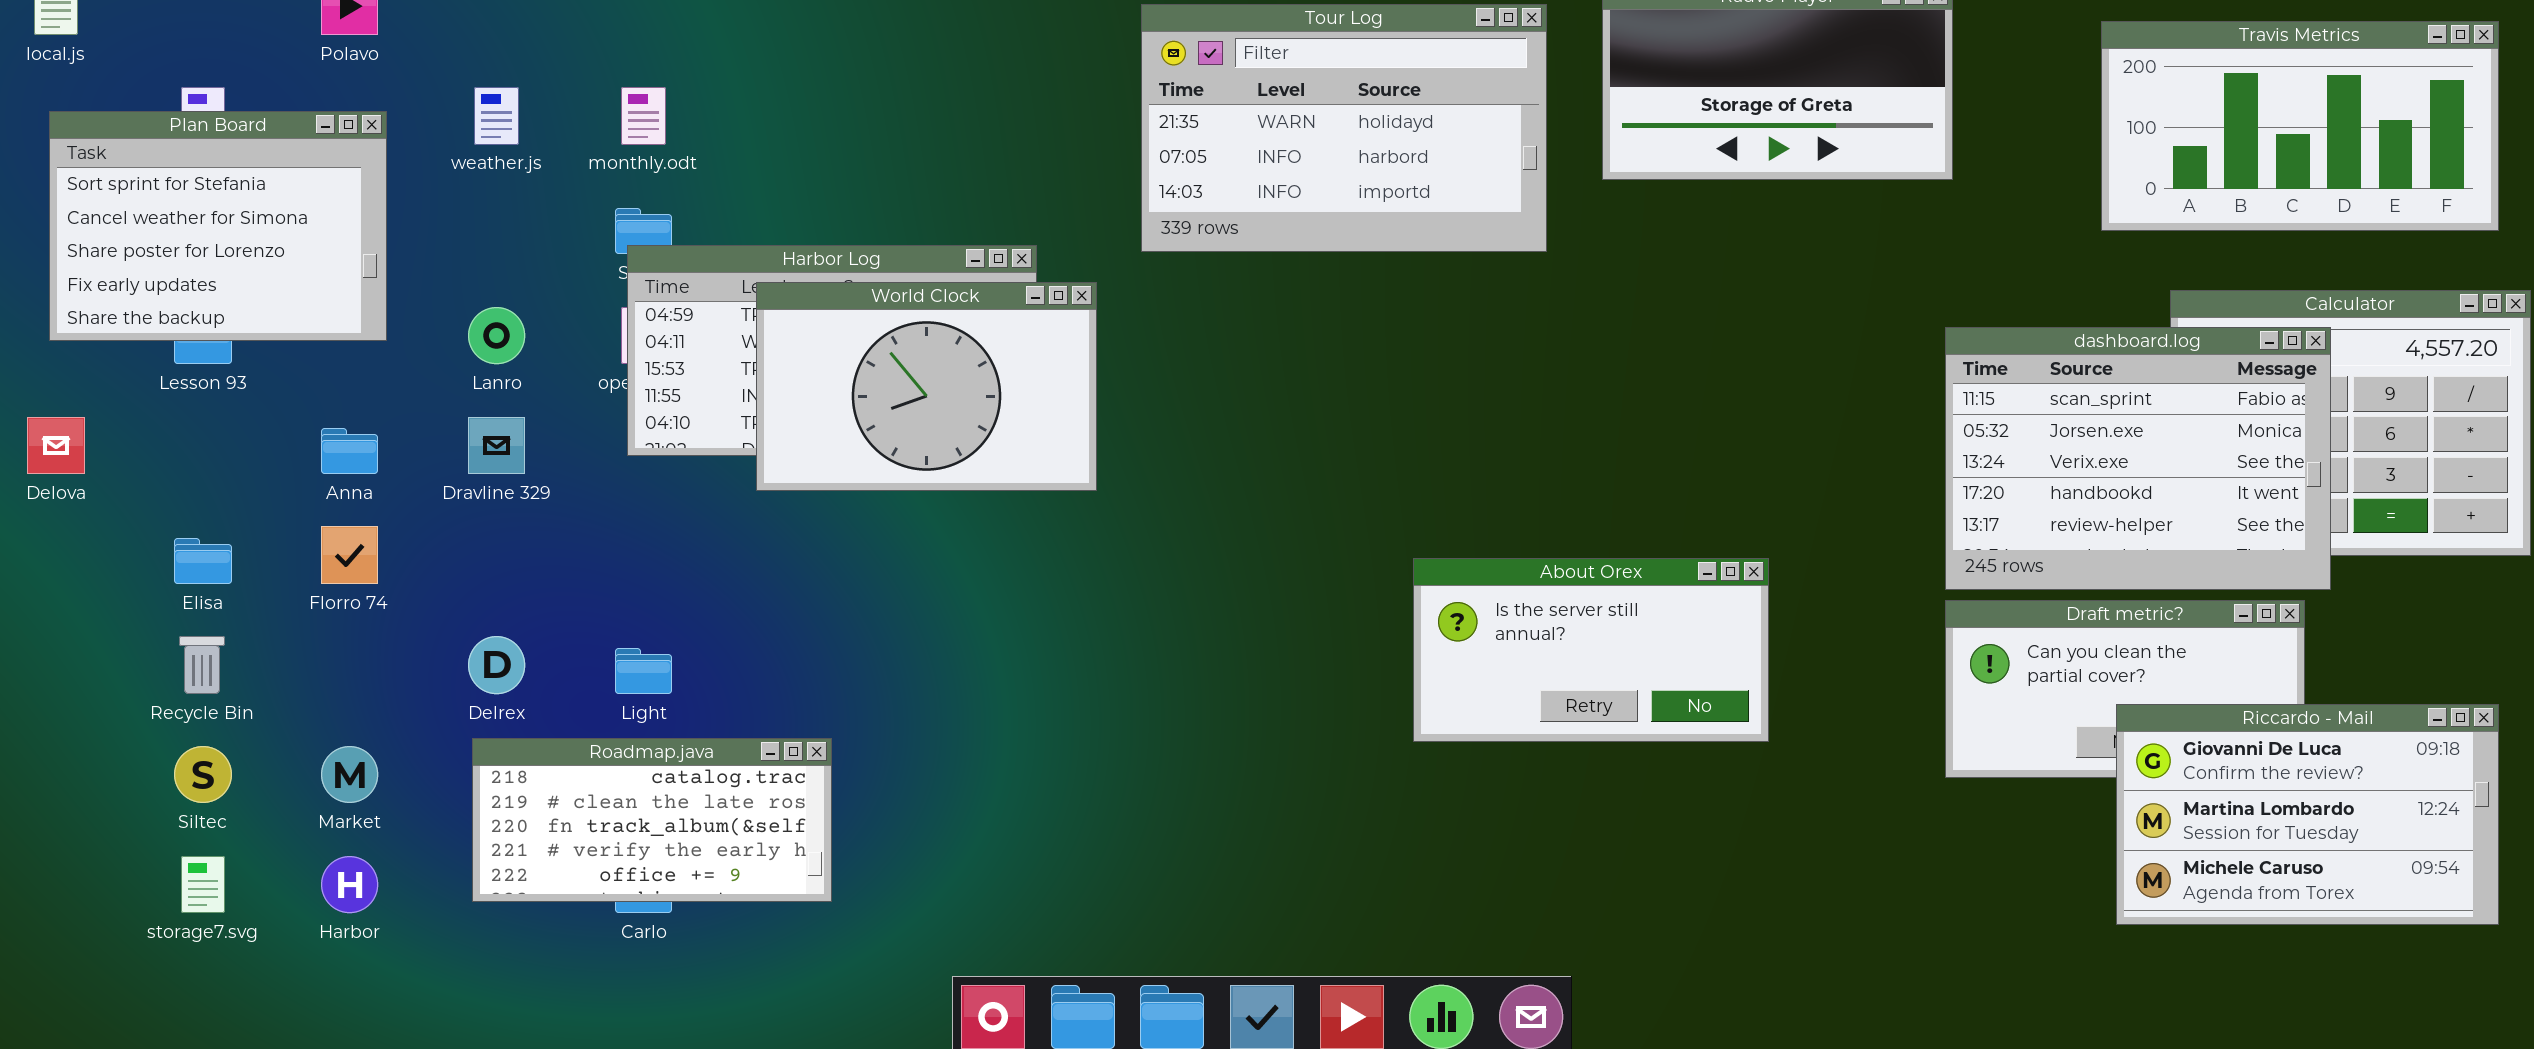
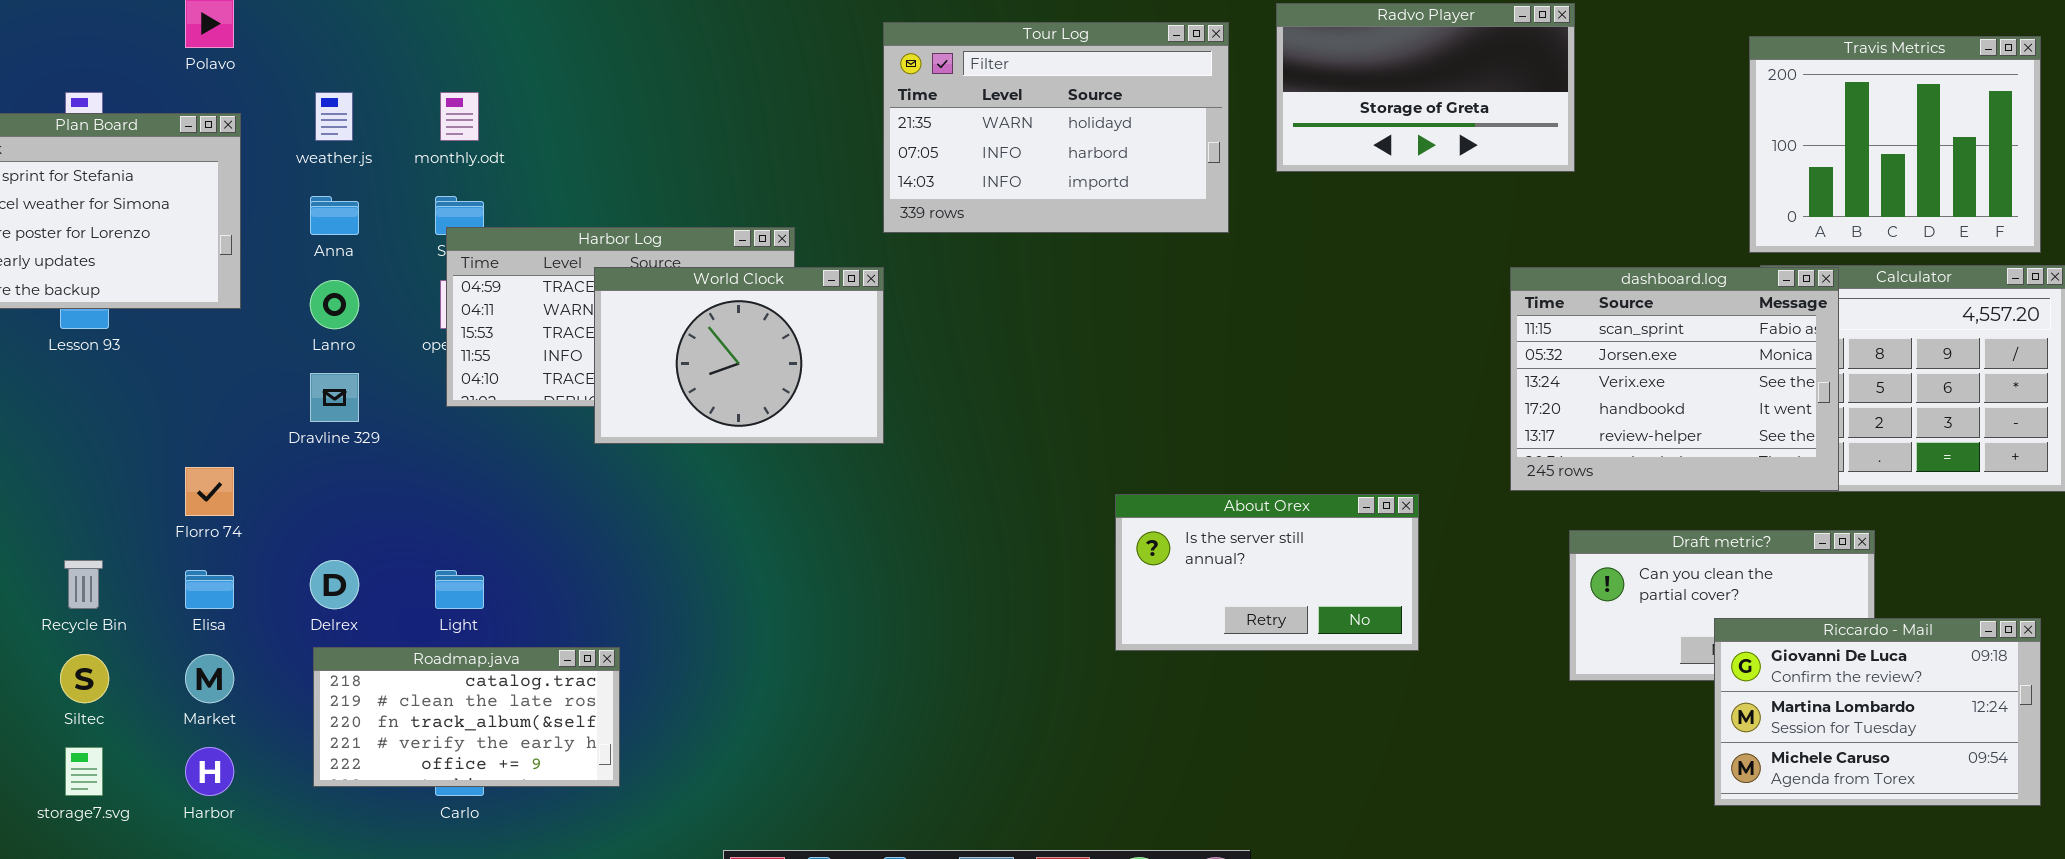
Travis Metrics: [2101,21,2499,231] -> [1749,36,2041,253], resized
World Clock: [756,282,1097,491] -> [594,267,884,444], moved
dashboard.log: [1945,327,2331,590] -> [1510,267,1839,491], moved
Anna: [321,428,378,474] -> [310,196,359,235], moved
Elisa: [174,538,232,584] -> [185,570,234,609], moved

